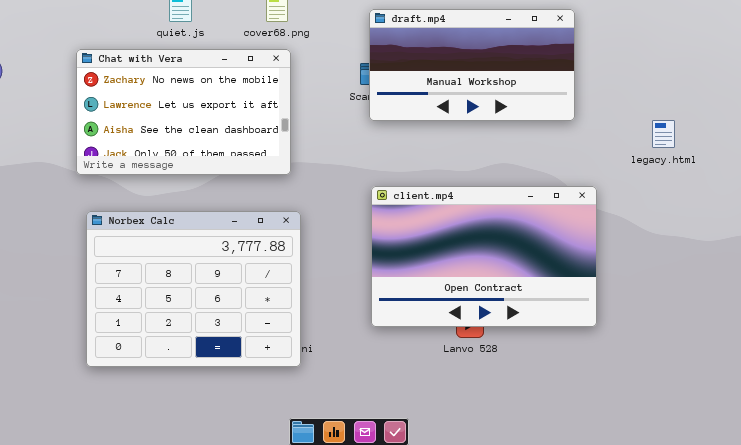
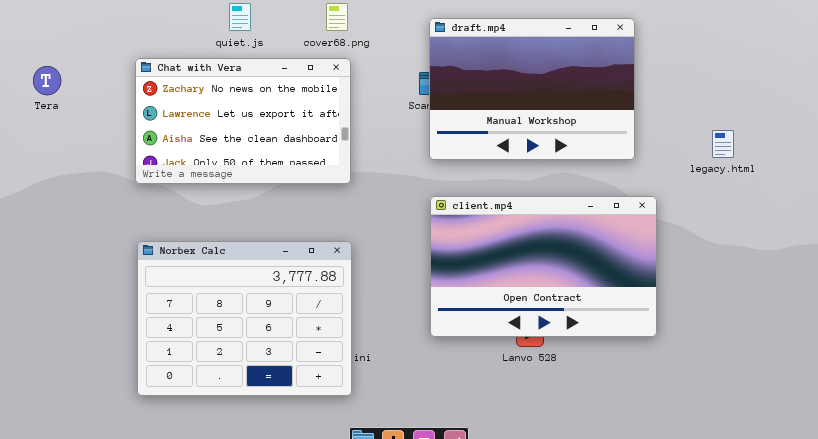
draft.mp4: [369,9,575,121] -> [429,18,635,160], resized
Norbex Calc: [86,211,301,367] -> [137,241,352,396], moved

